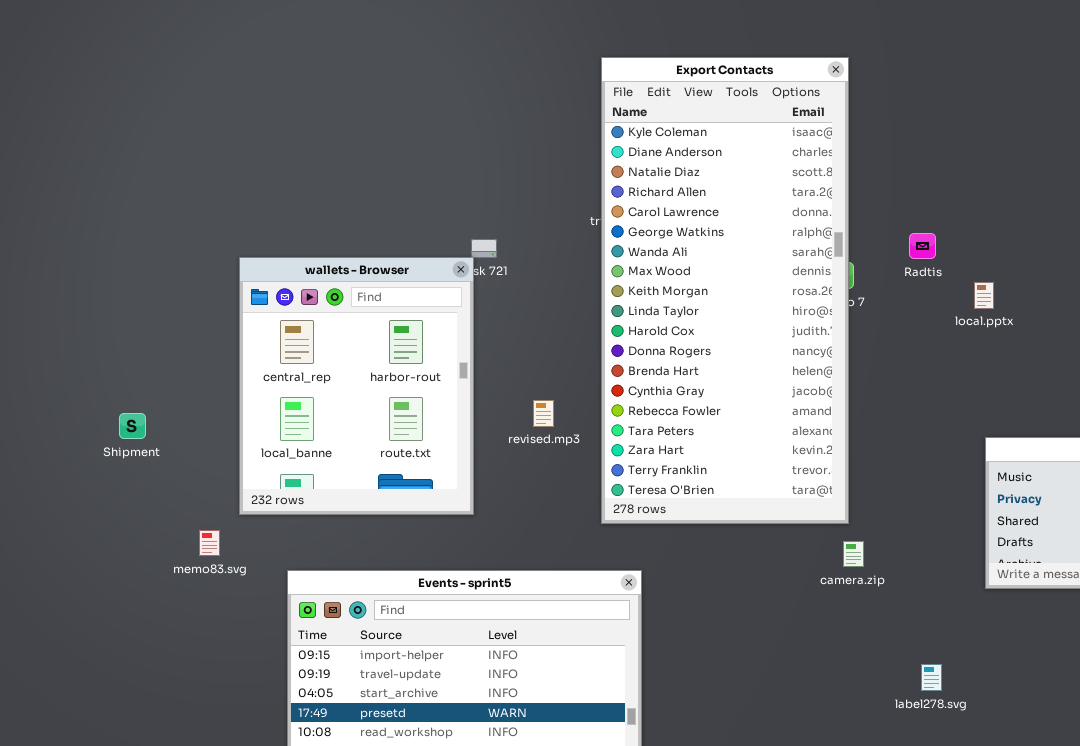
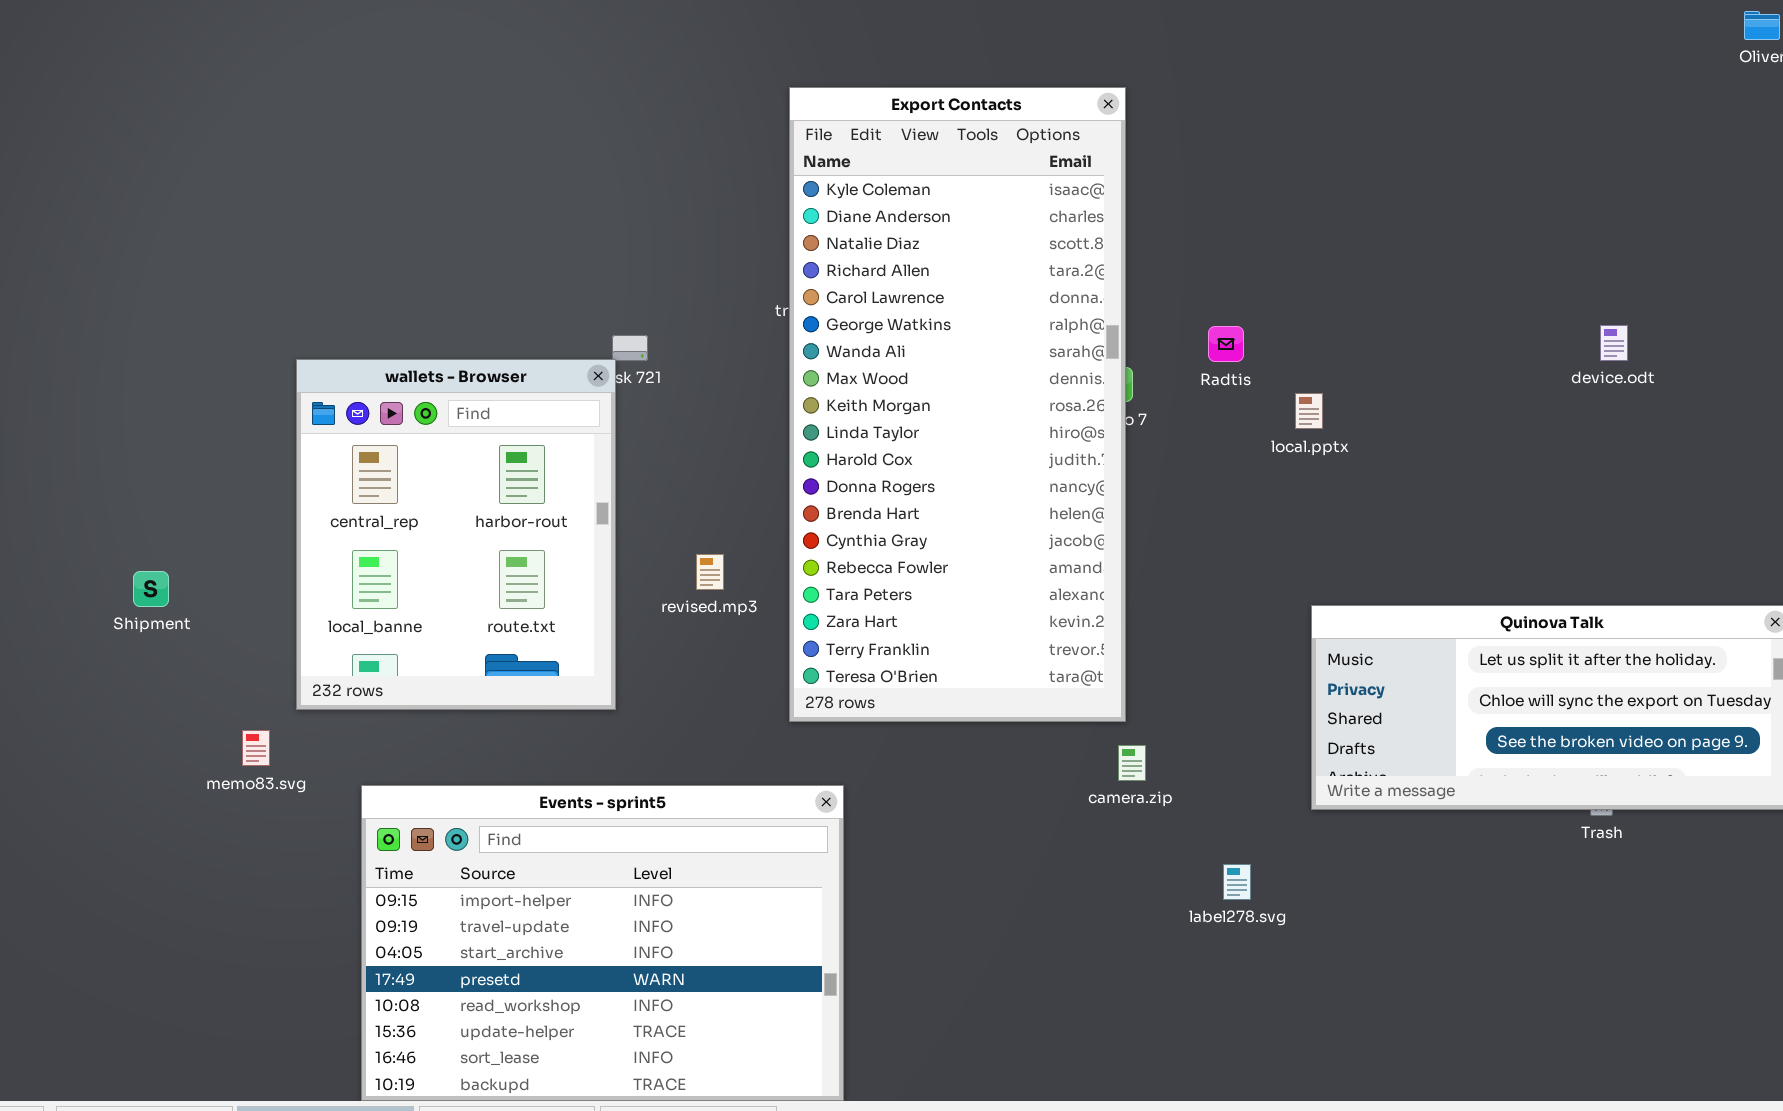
label278.svg: [921,664,942,691] -> [1223,864,1251,900], moved

